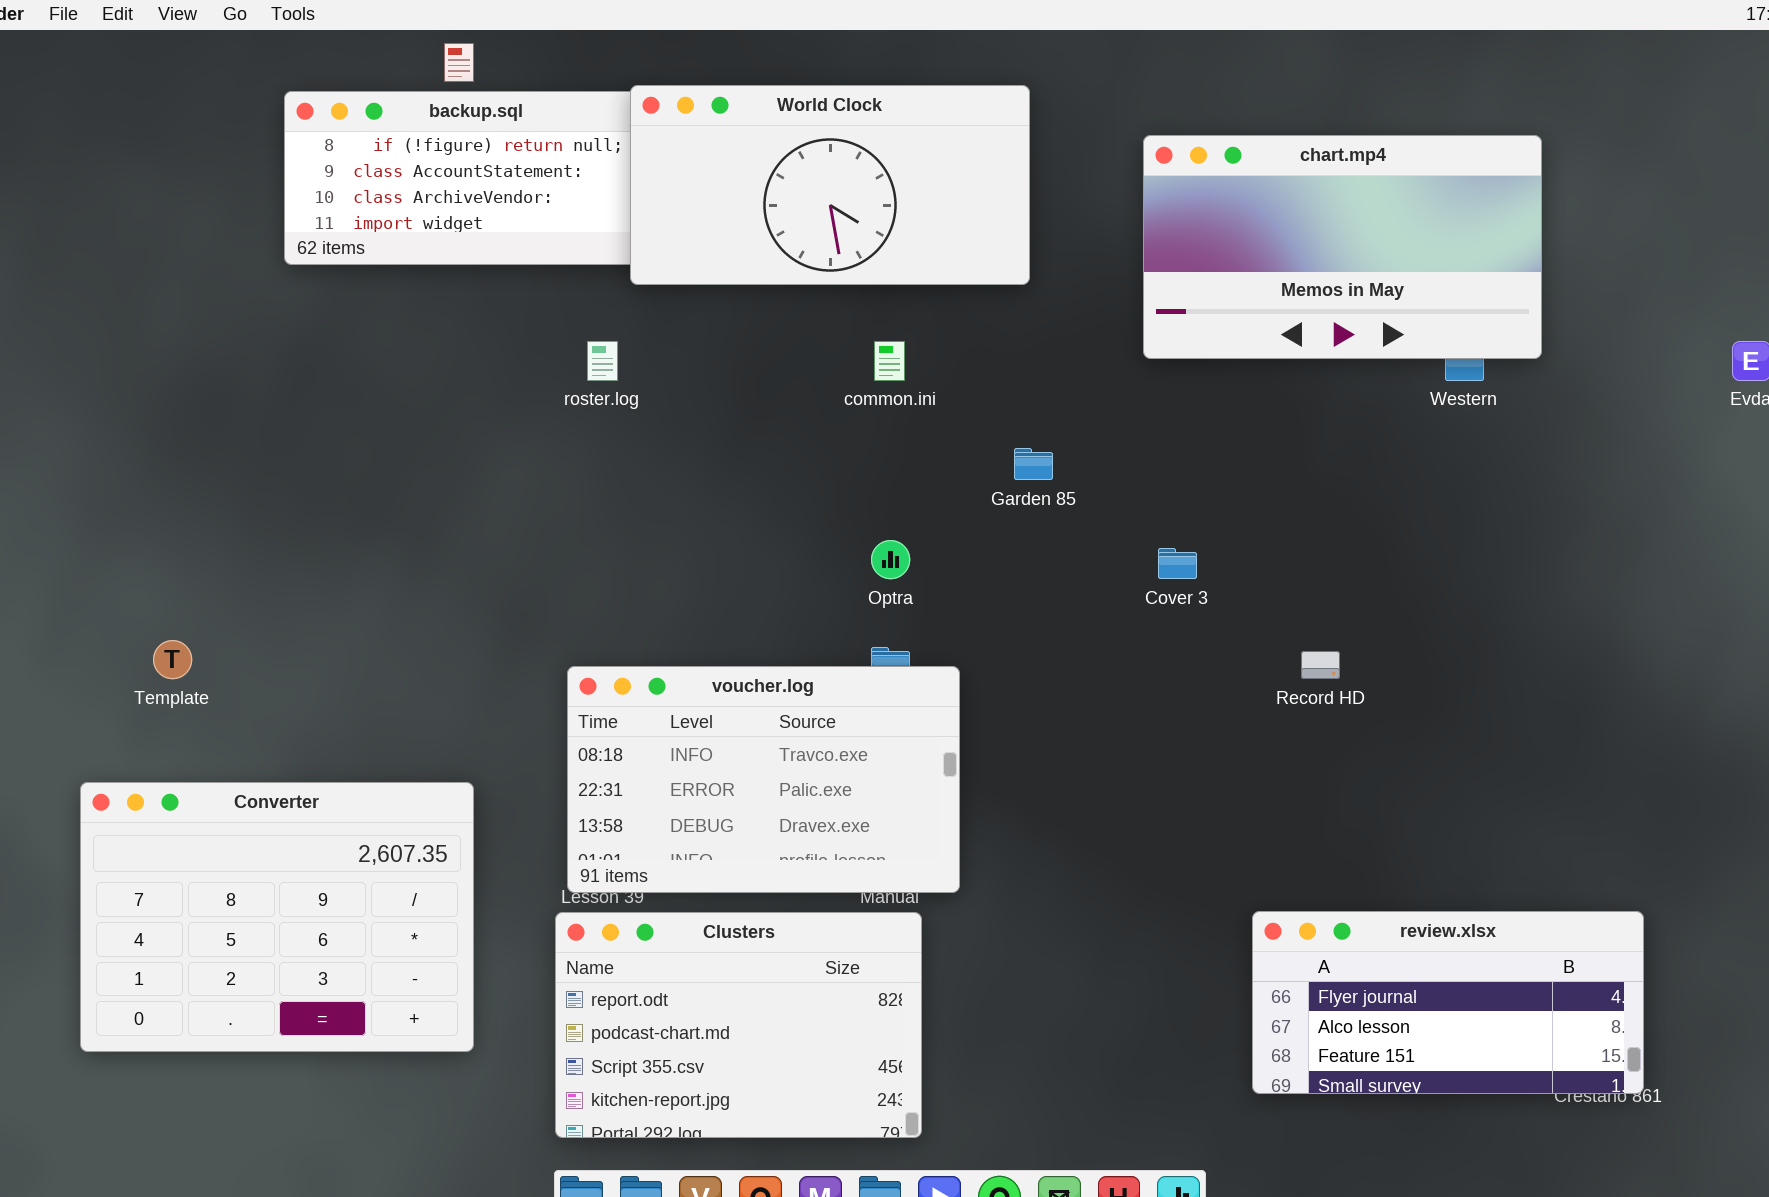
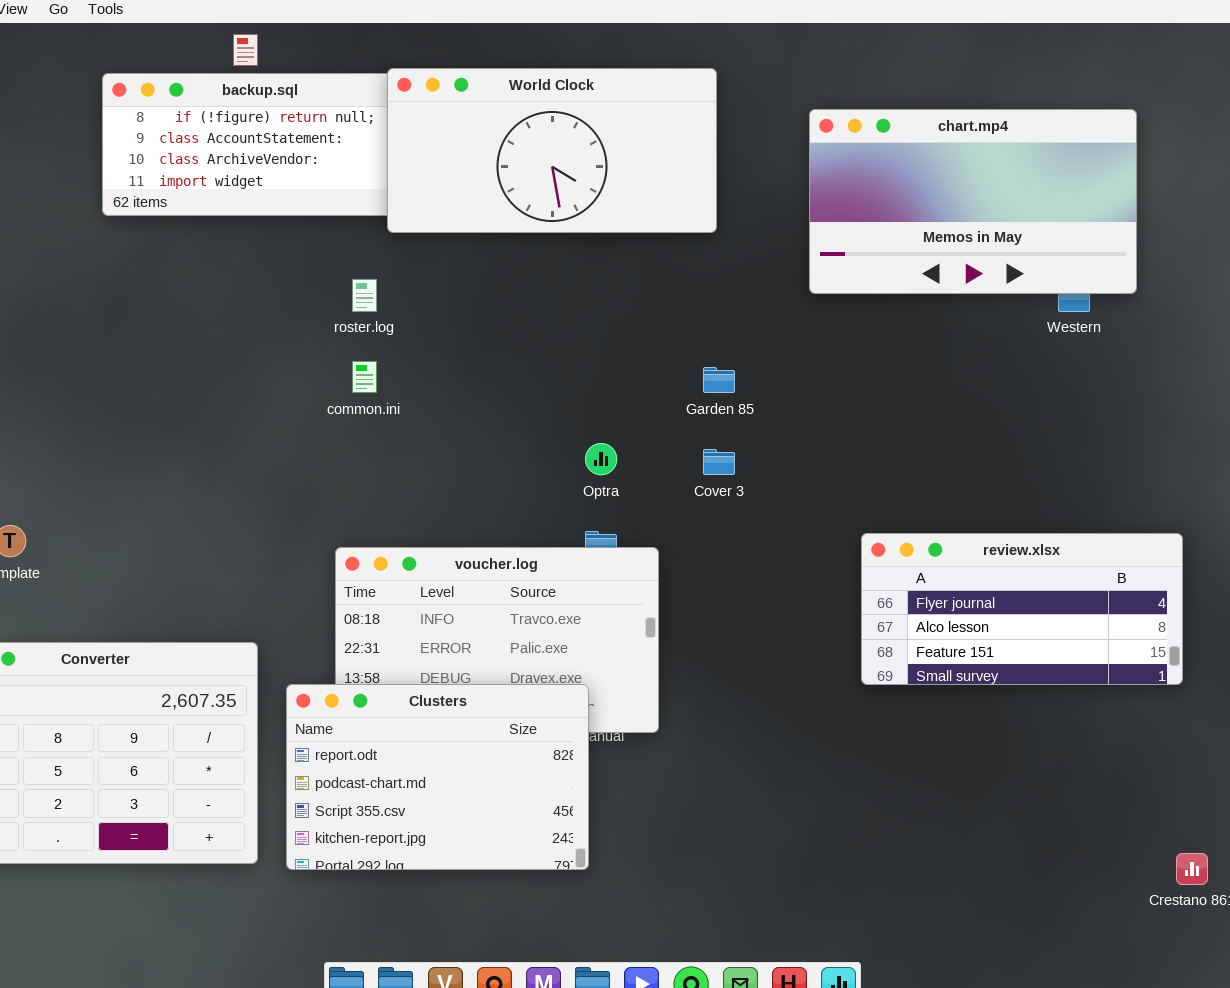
common.ini: [874,341,905,381] -> [352,361,377,393], moved
Cover 3: [1158,548,1197,579] -> [703,449,735,475], moved
review.xlsx: [1252,911,1644,1094] -> [861,533,1183,685], moved
Clusters: [555,912,922,1138] -> [286,684,589,870], moved

